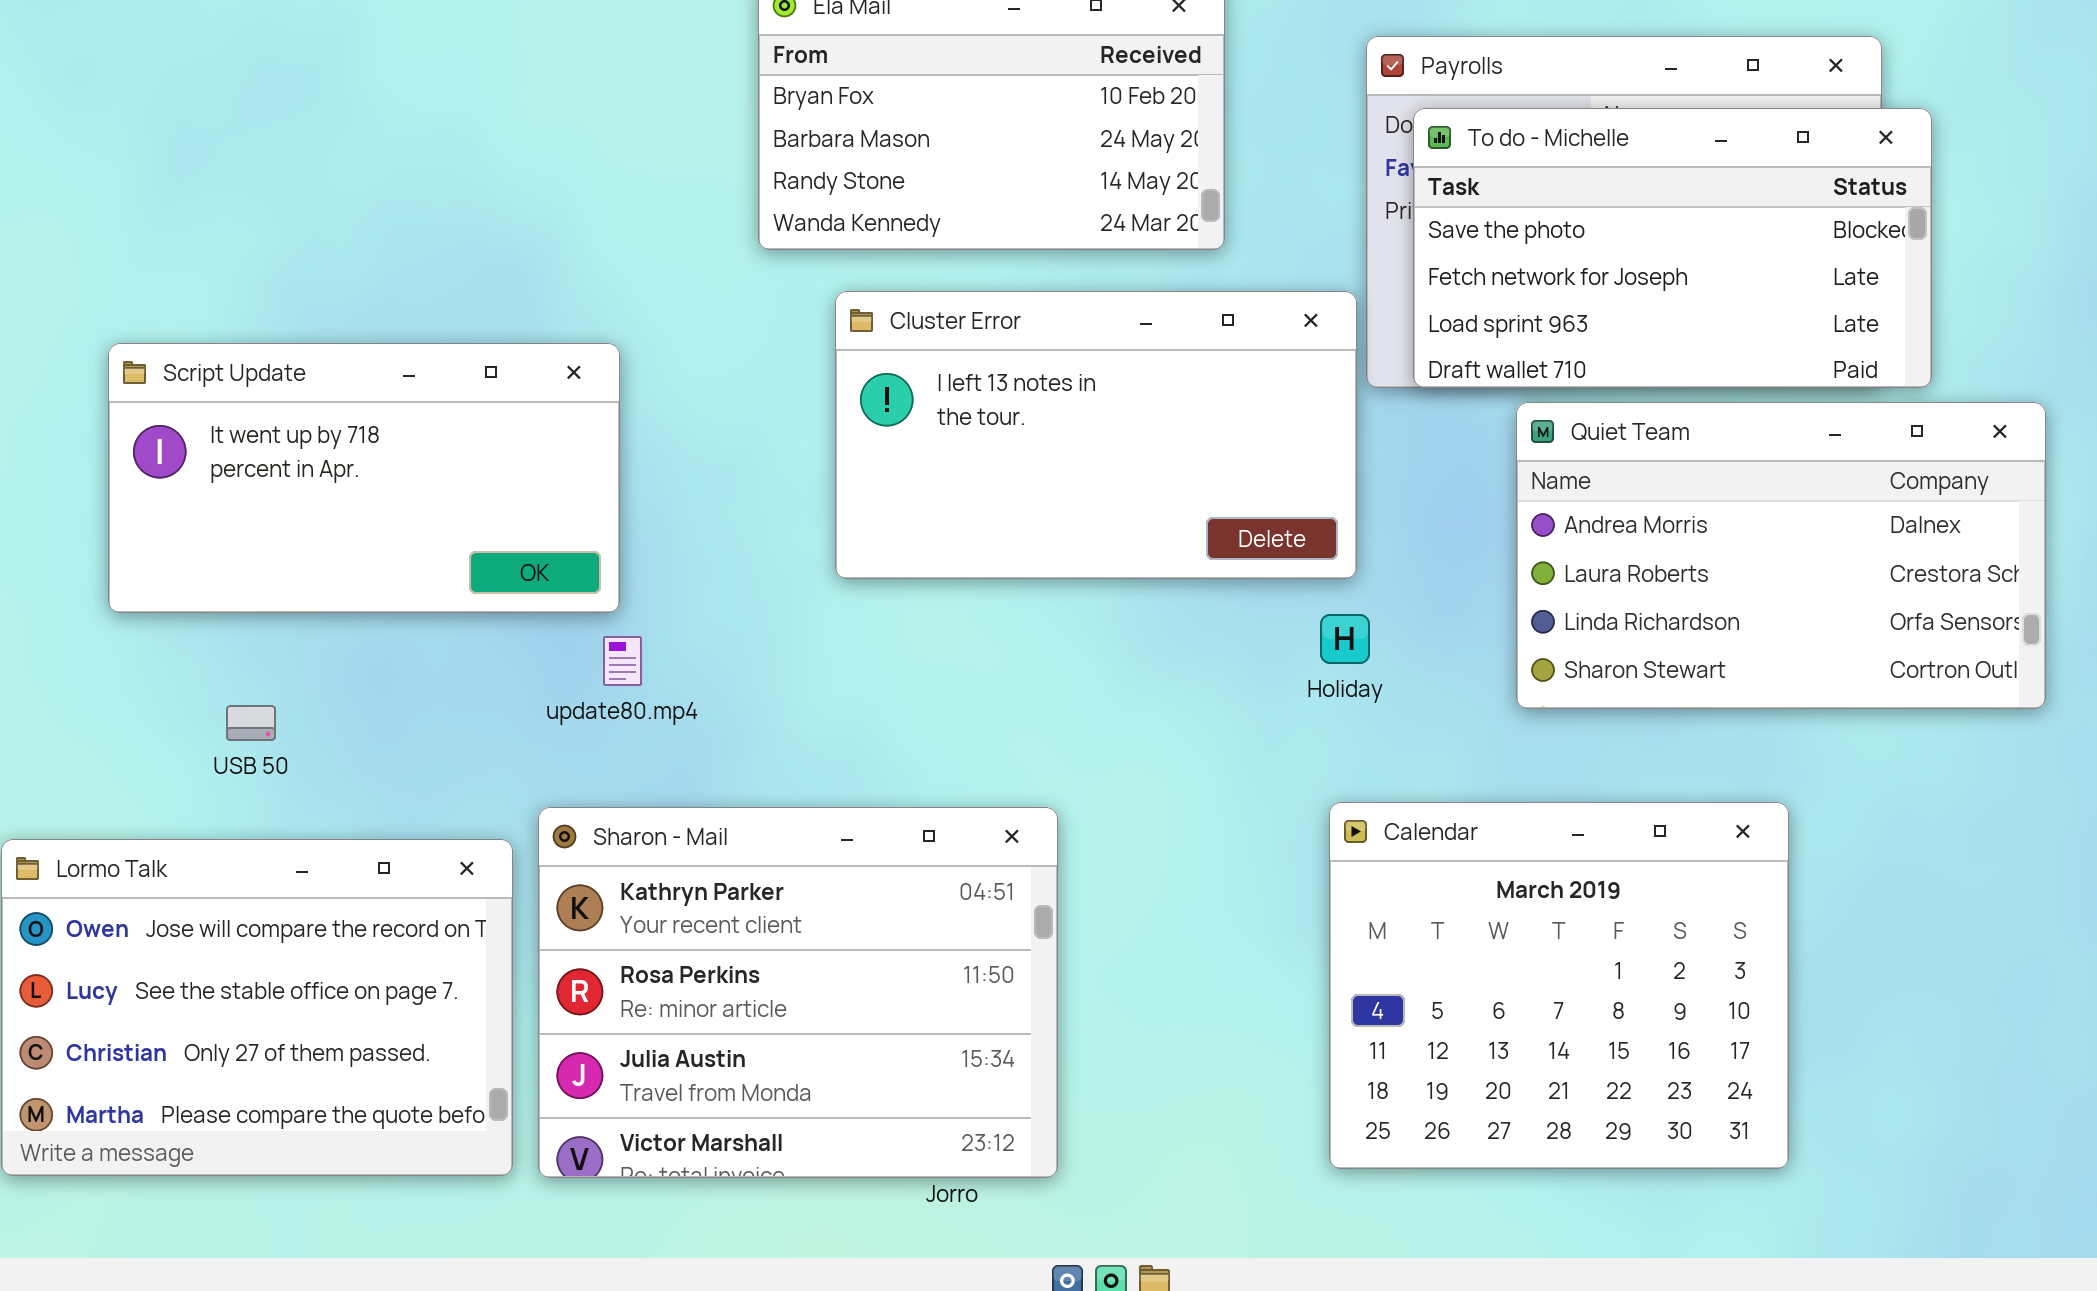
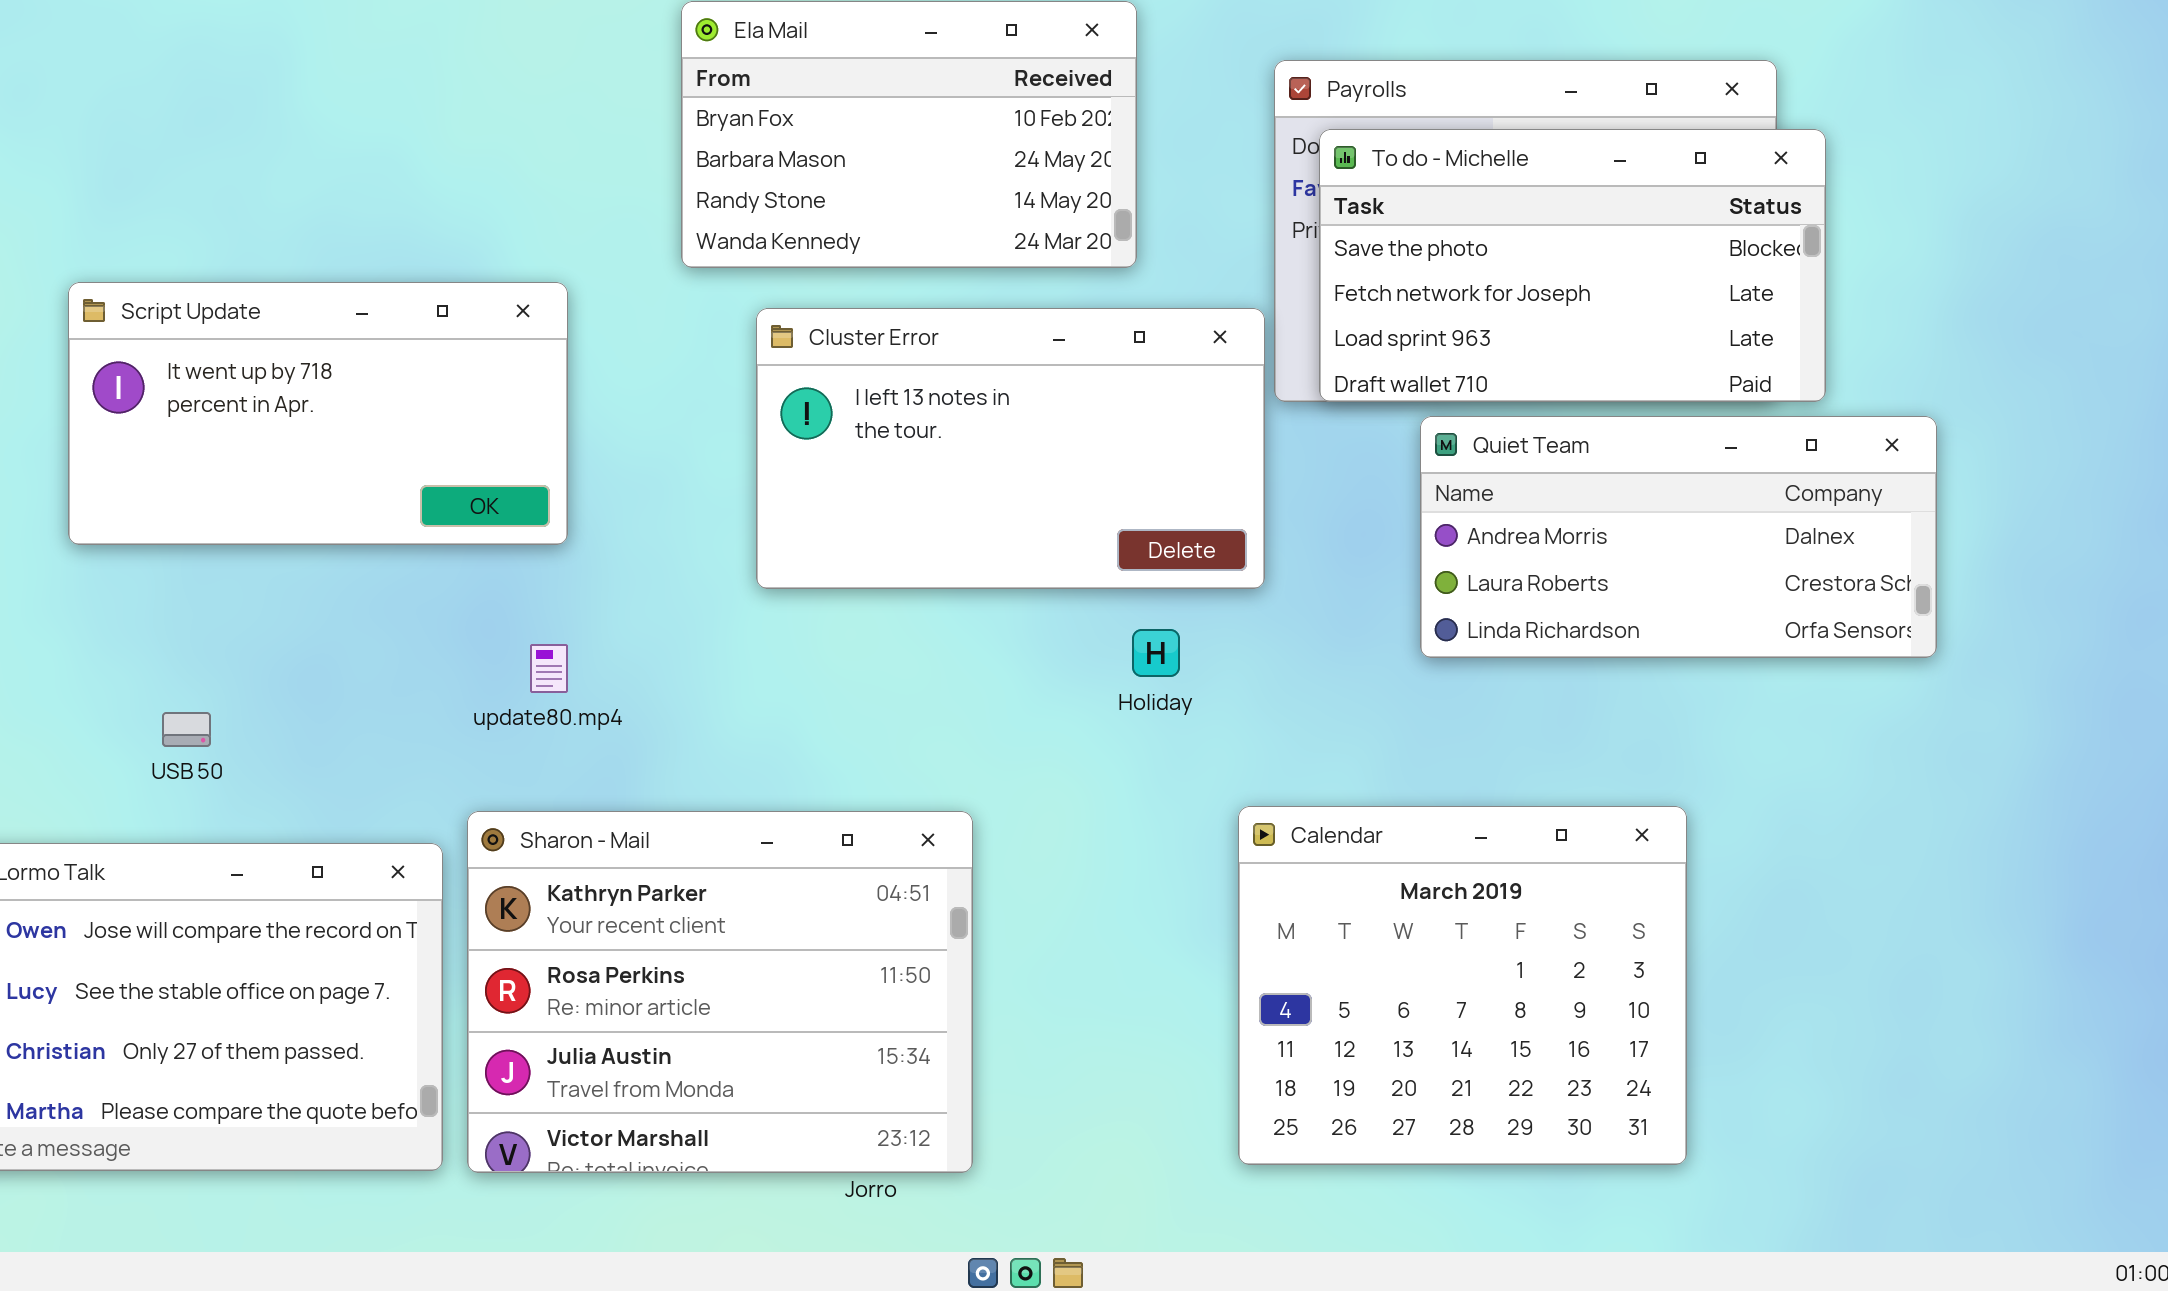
Script Update: [108,343,620,613] -> [68,282,568,545], moved
Quiet Team: [1516,402,2046,709] -> [1420,416,1937,658], resized
Holiday: [1320,614,1370,664] -> [1132,629,1180,677], moved

